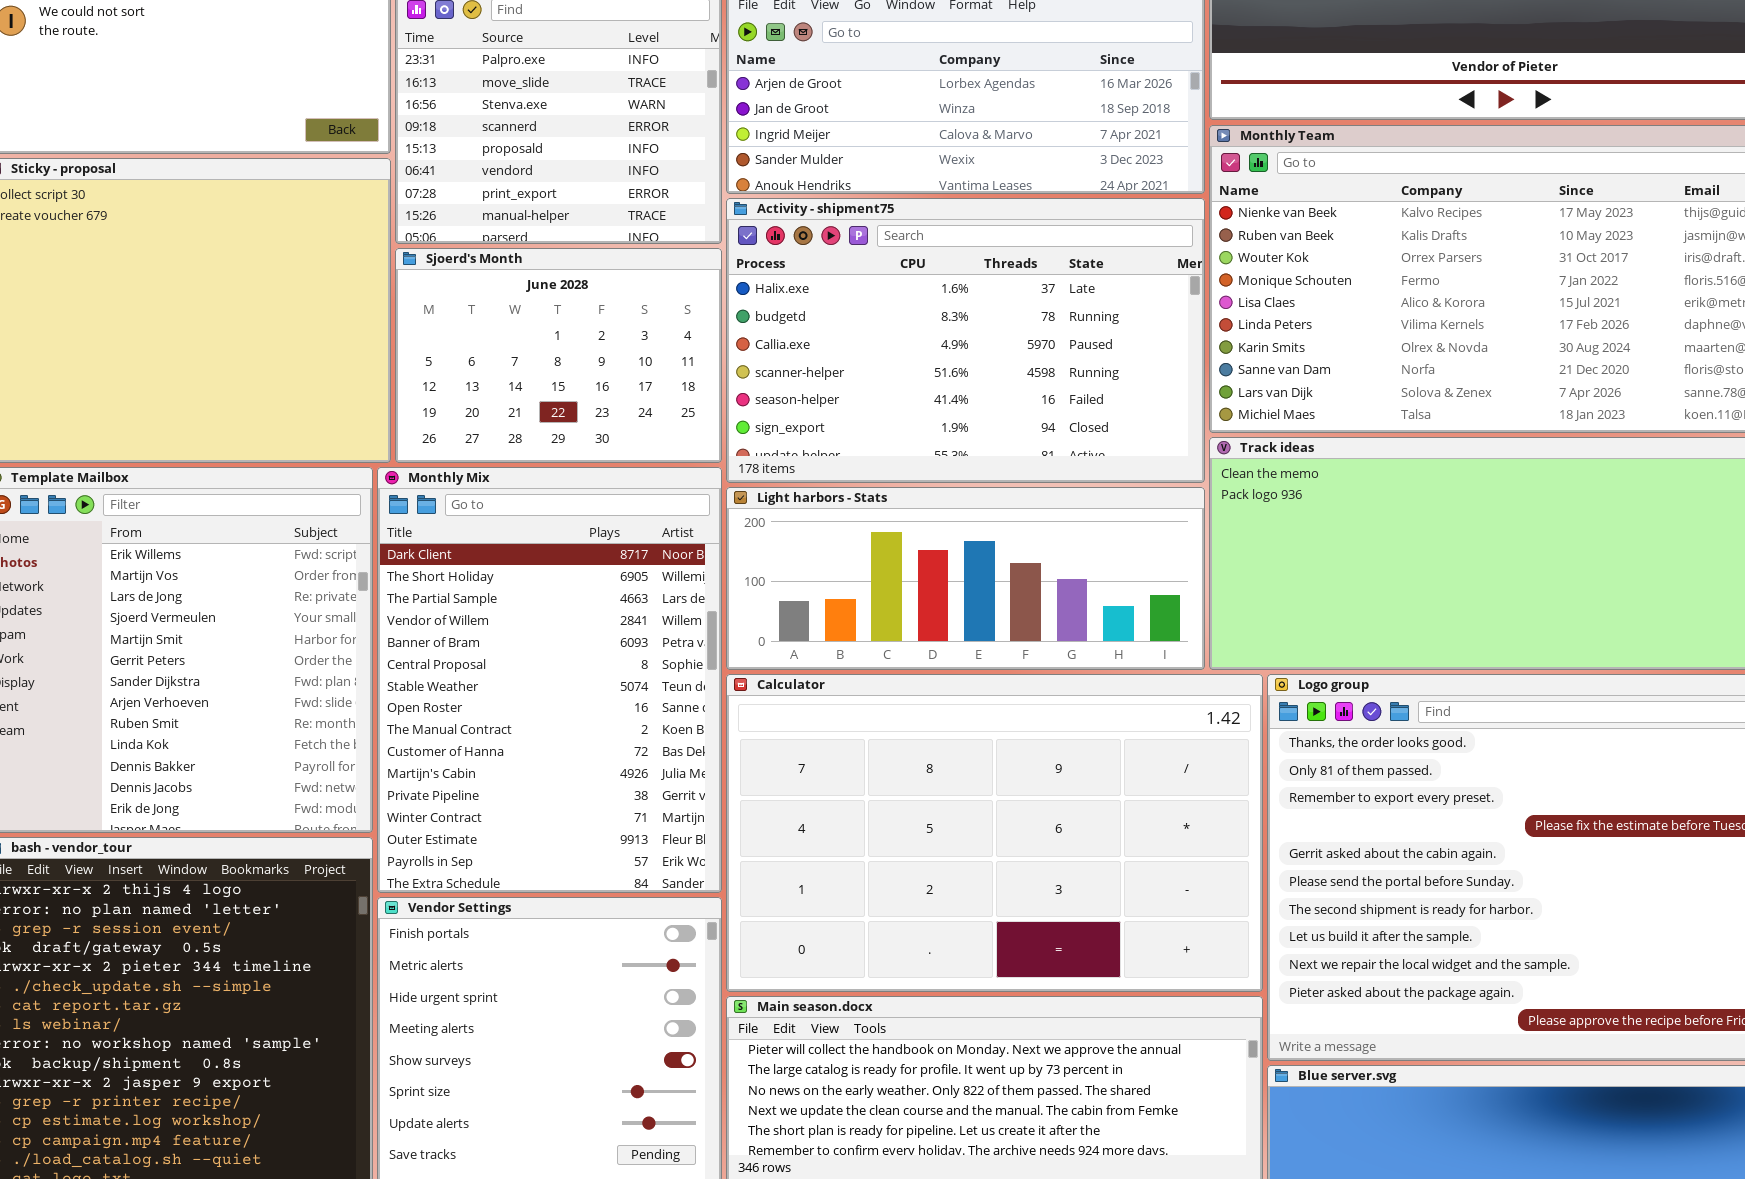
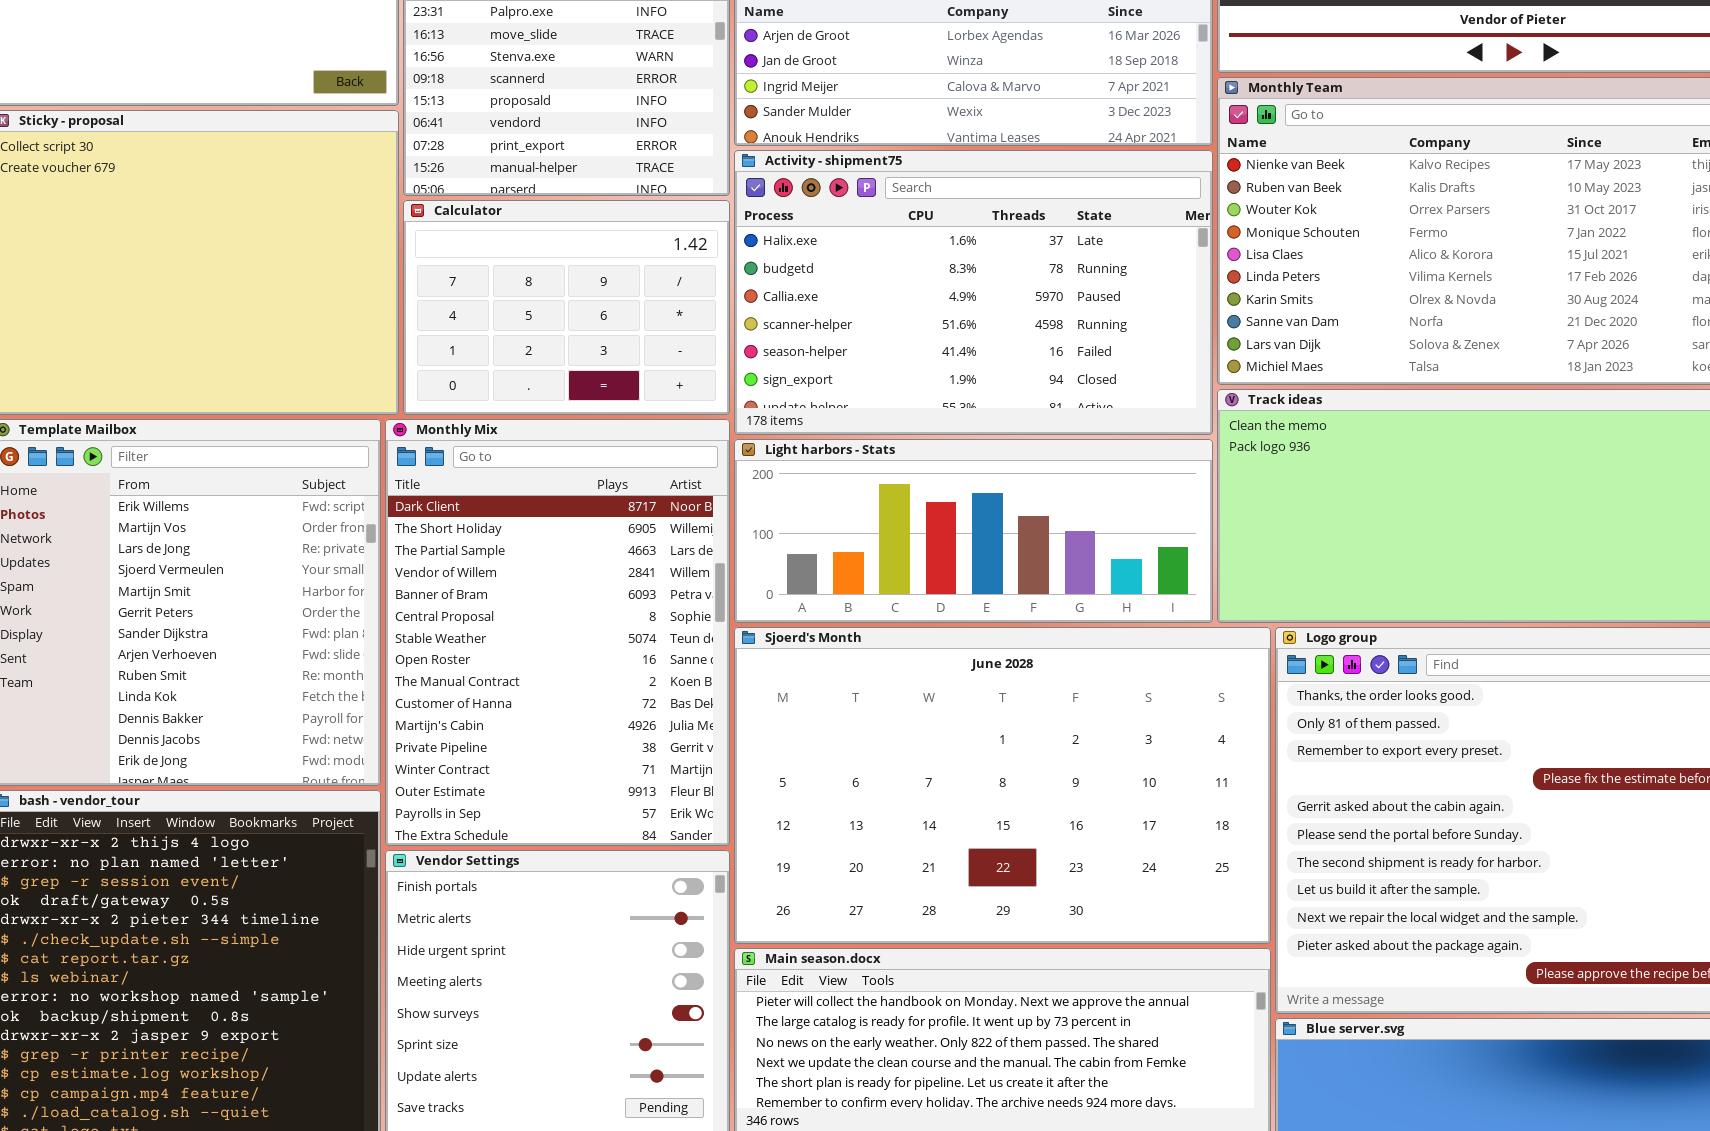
Sjoerd's Month: [395,248,722,463] -> [734,627,1271,944], moved, resized
Calculator: [726,674,1263,992] -> [403,200,730,415], moved, resized

